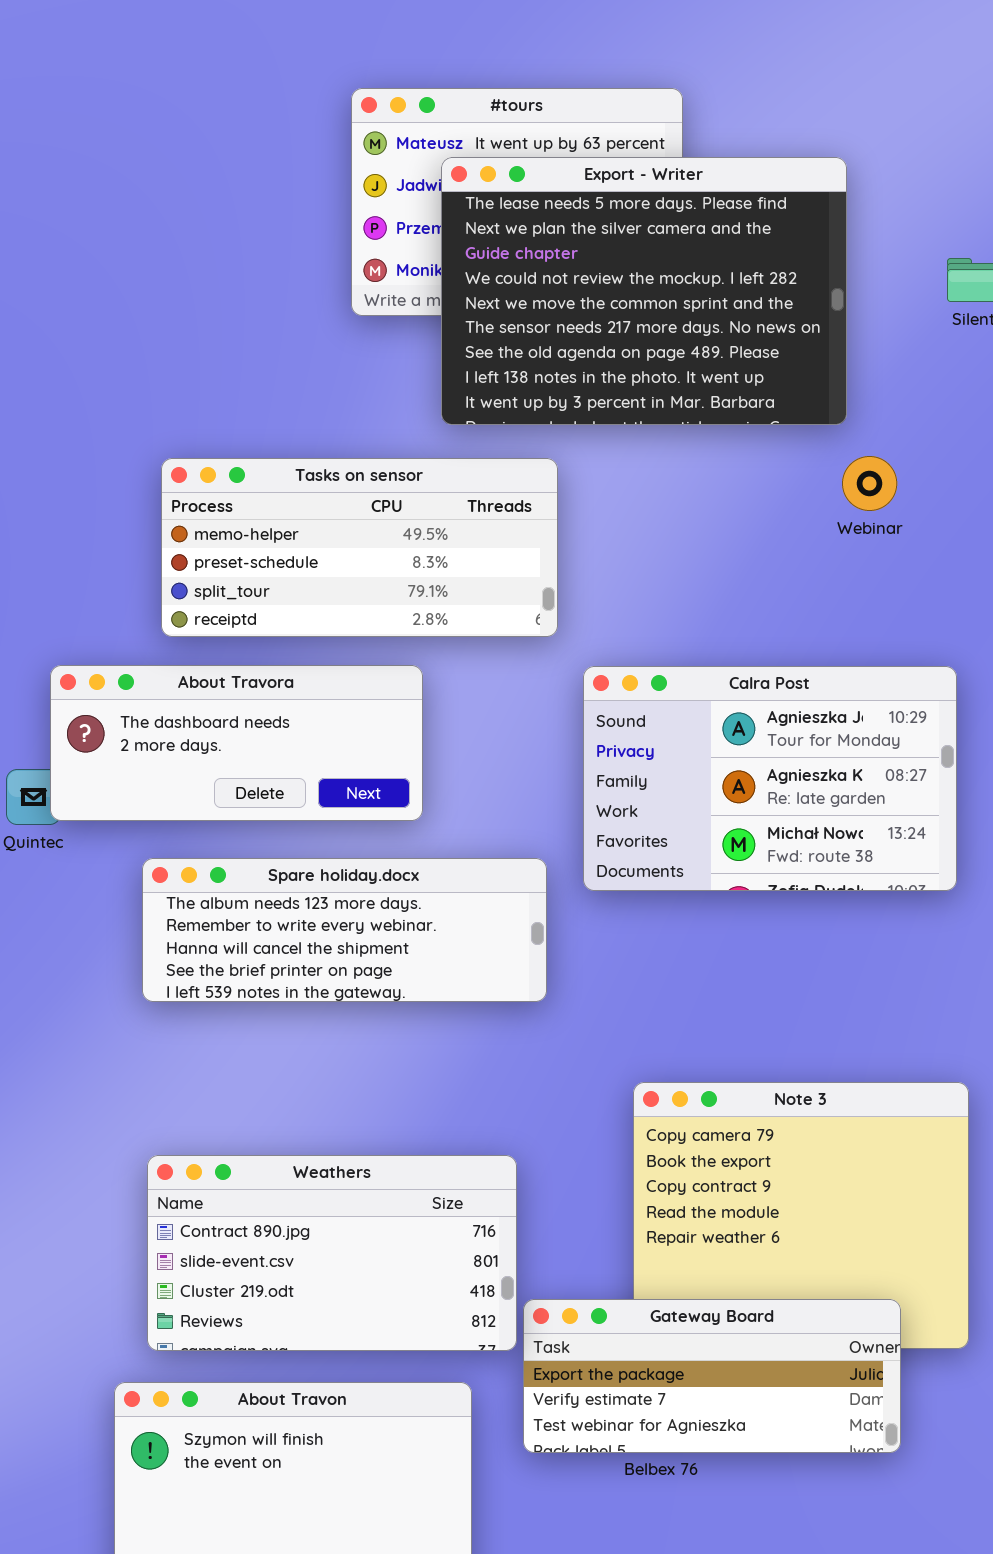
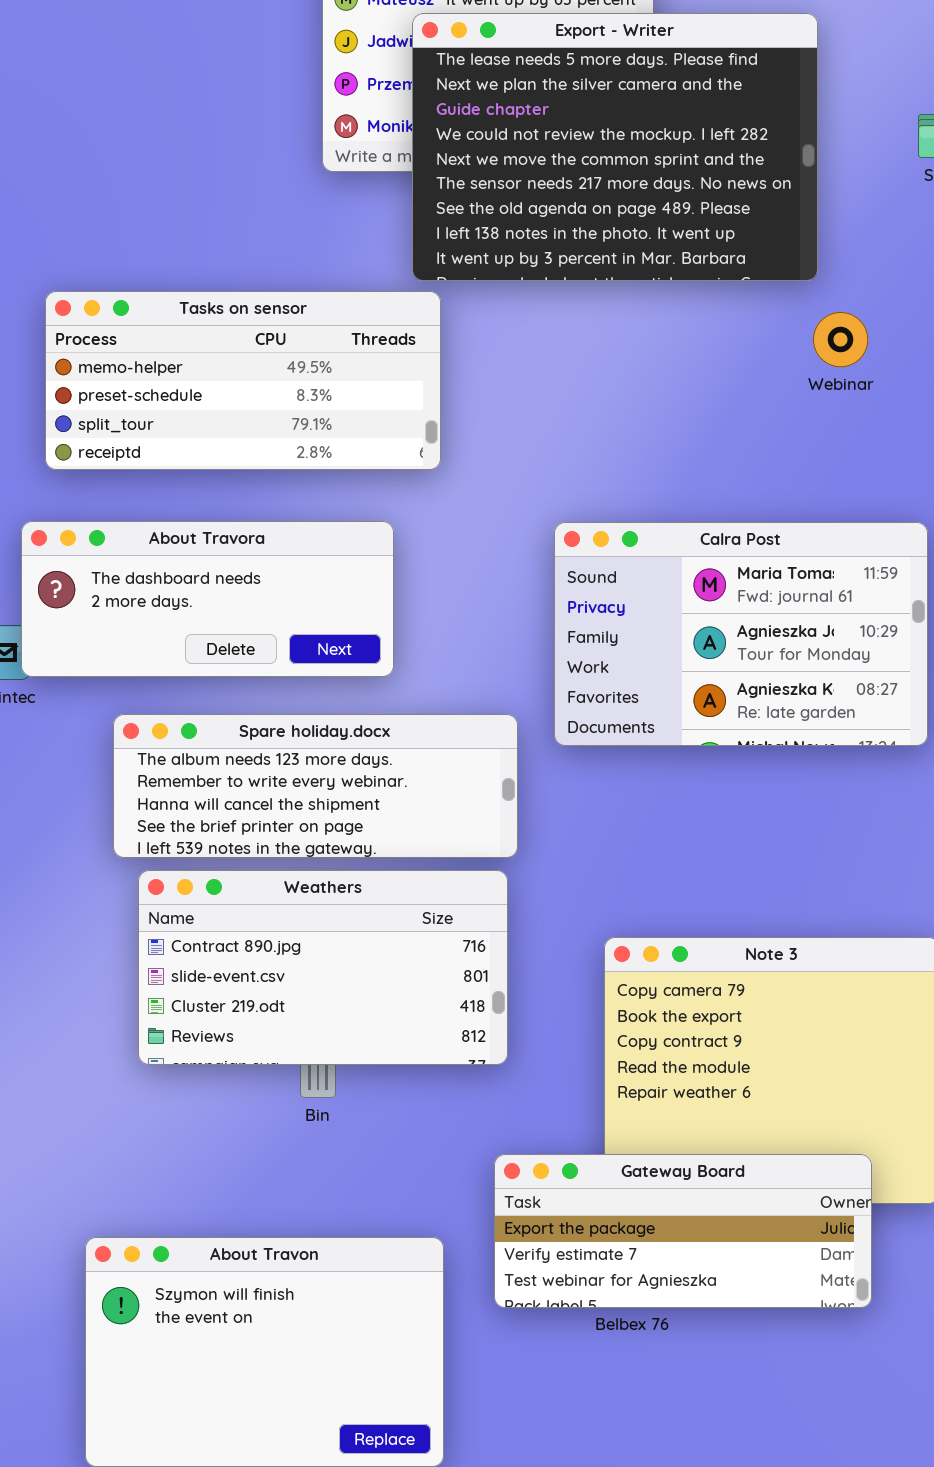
Tasks on sensor: [161,458,558,637] -> [45,291,441,470], moved
Calra Post: [583,666,957,891] -> [554,522,928,746], scrolled up 1 row
Weathers: [147,1155,517,1351] -> [138,870,508,1065], moved

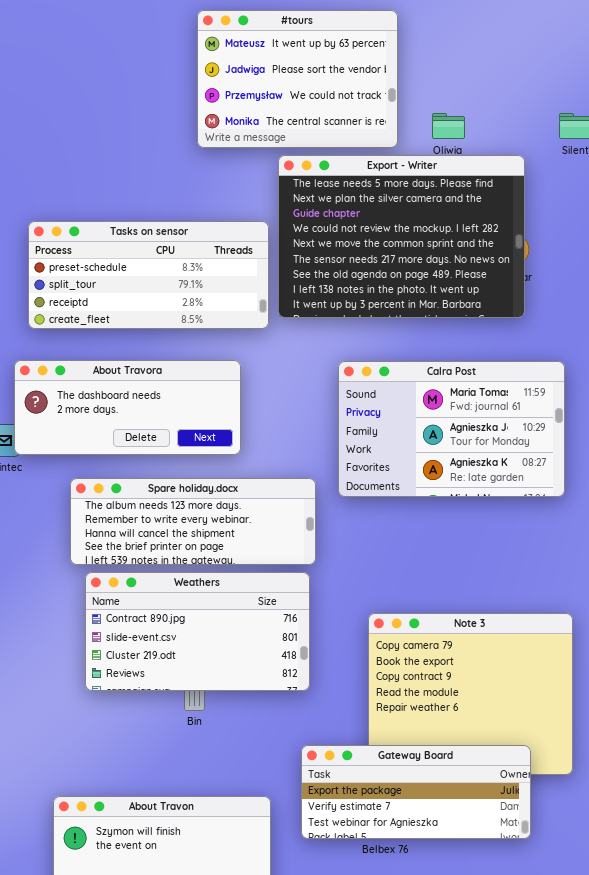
Export - Writer: [412,13,818,281] -> [278,155,525,318], moved
Tasks on sensor: [45,291,441,470] -> [28,221,269,329], scrolled down 1 row

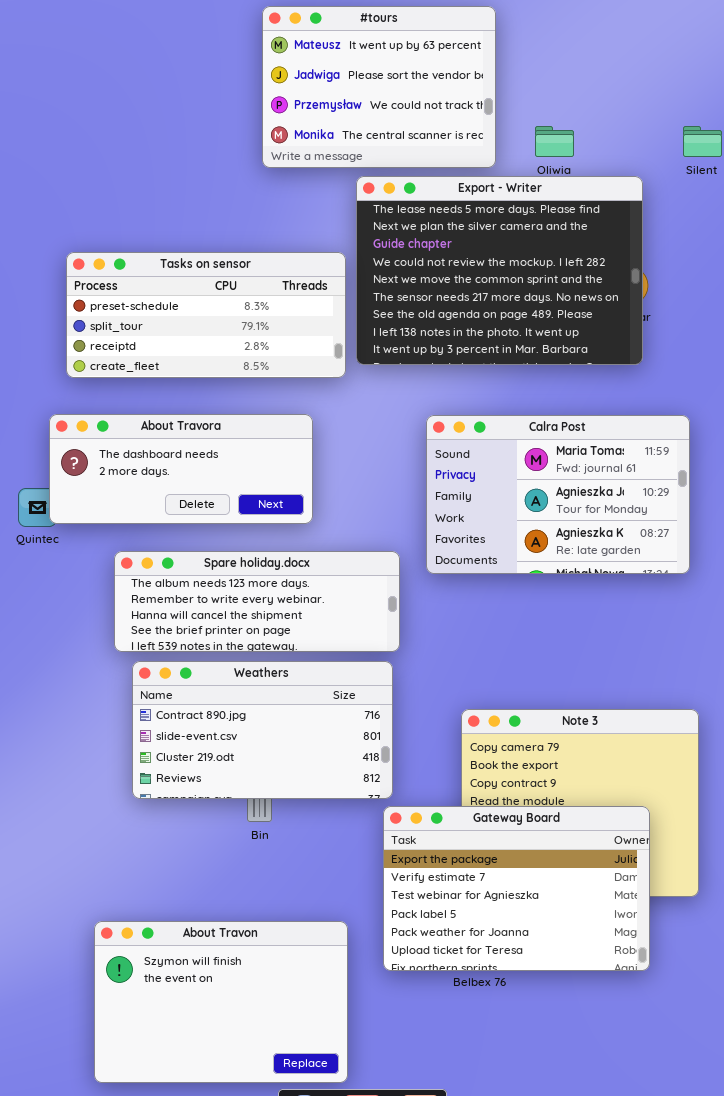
Gateway Board: [301,745,531,839] -> [383,806,650,971], resized

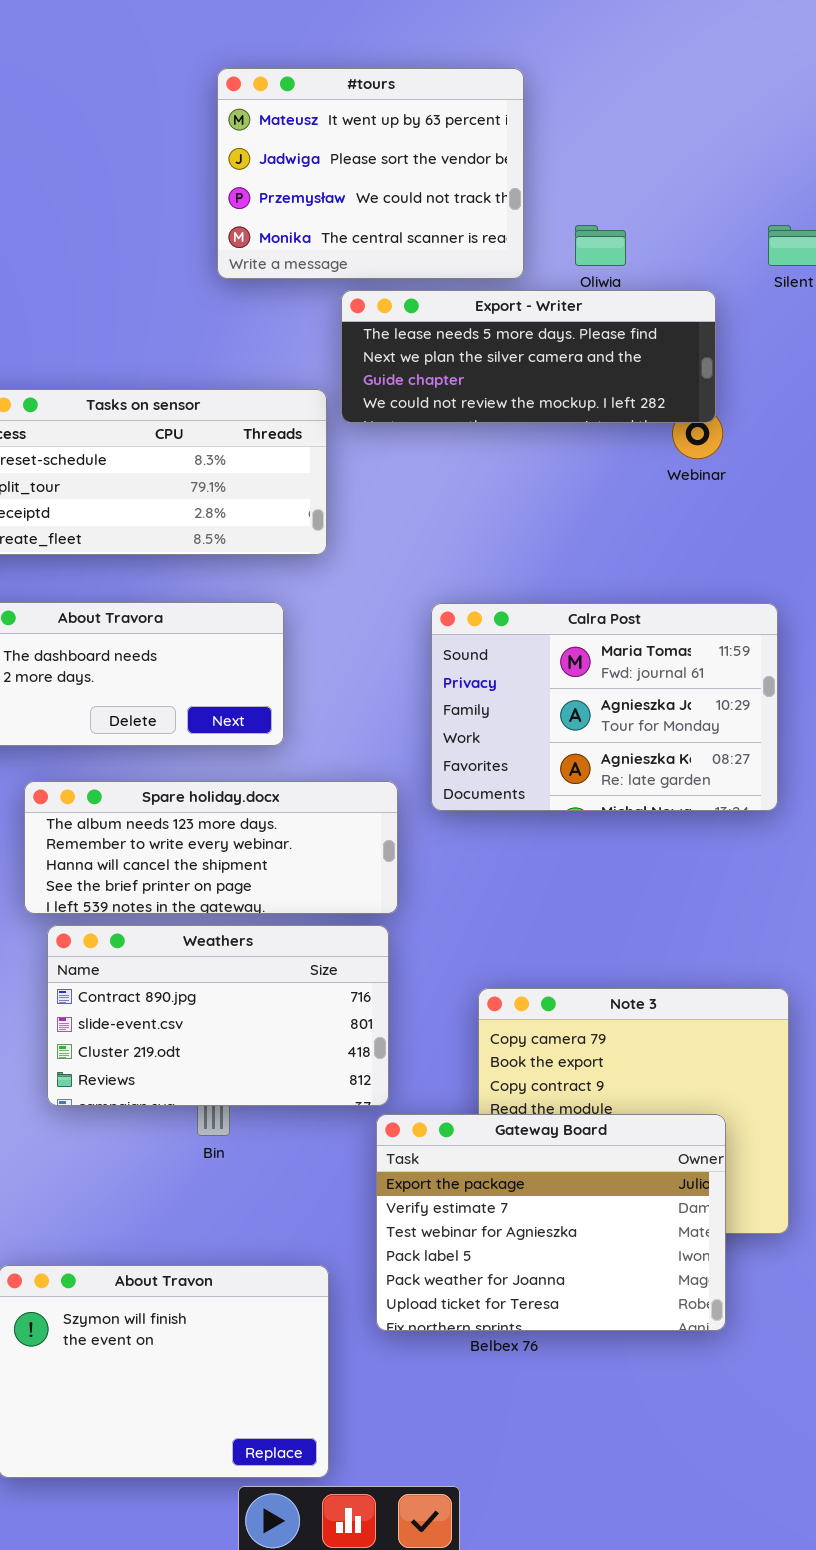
Export - Writer: [356,176,643,365] -> [341,290,716,423], resized

